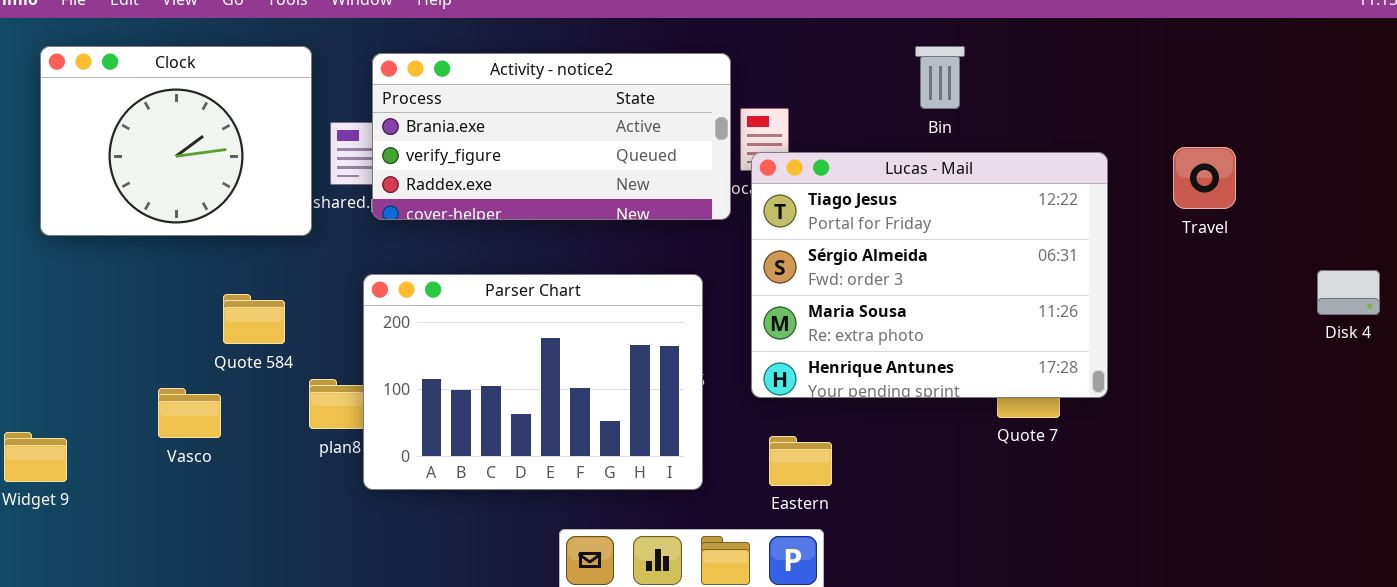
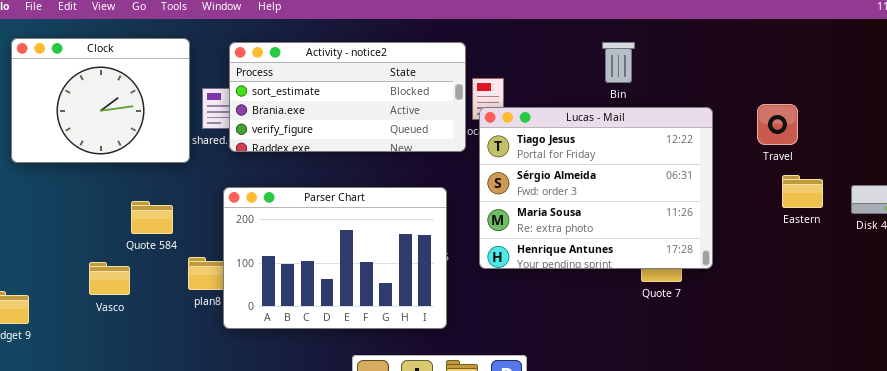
Bin: [915,46,965,109] -> [602,42,635,83], moved
Activity - notice2: [372,53,731,220] -> [229,42,466,152], scrolled up 1 row
Eastern: [769,436,832,486] -> [782,175,823,208], moved

